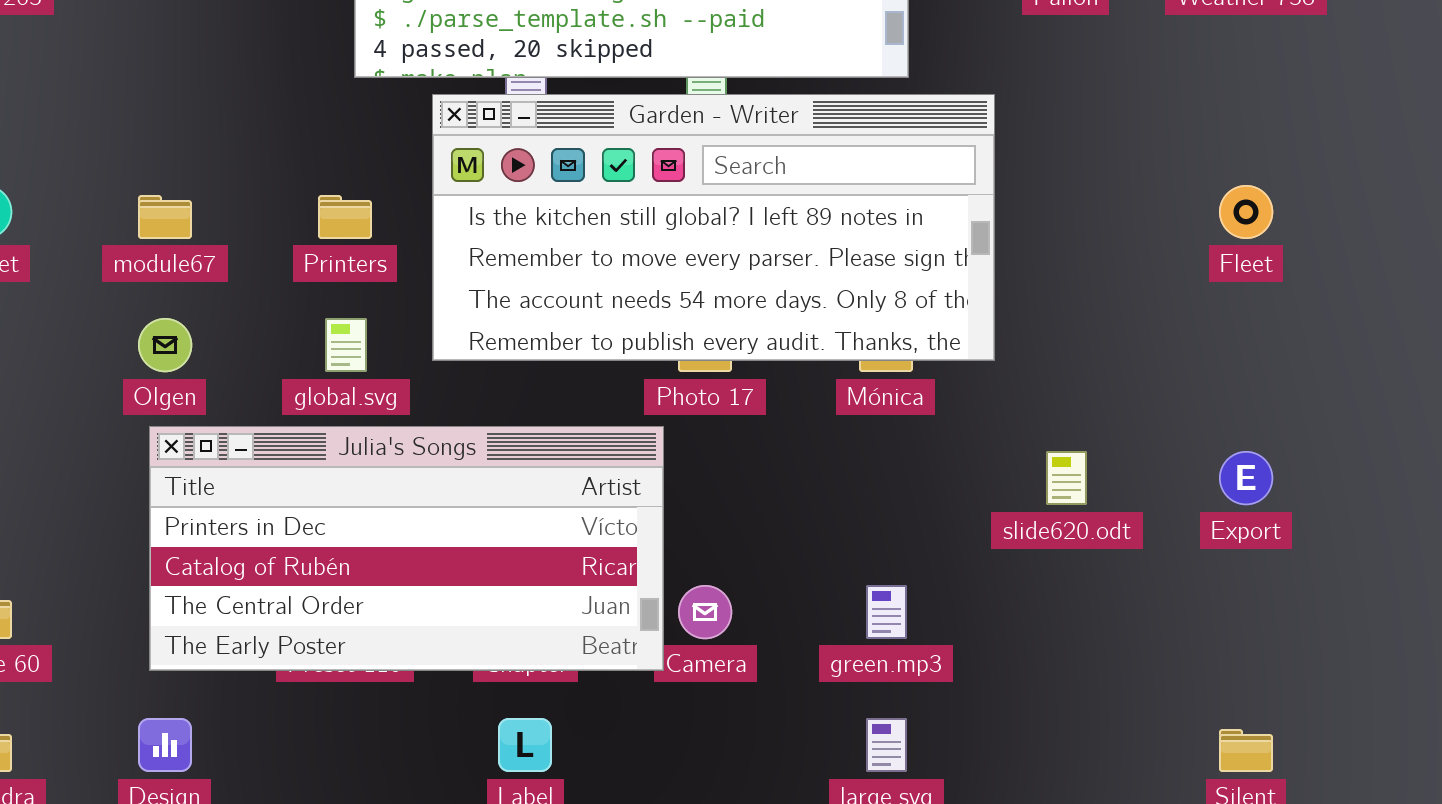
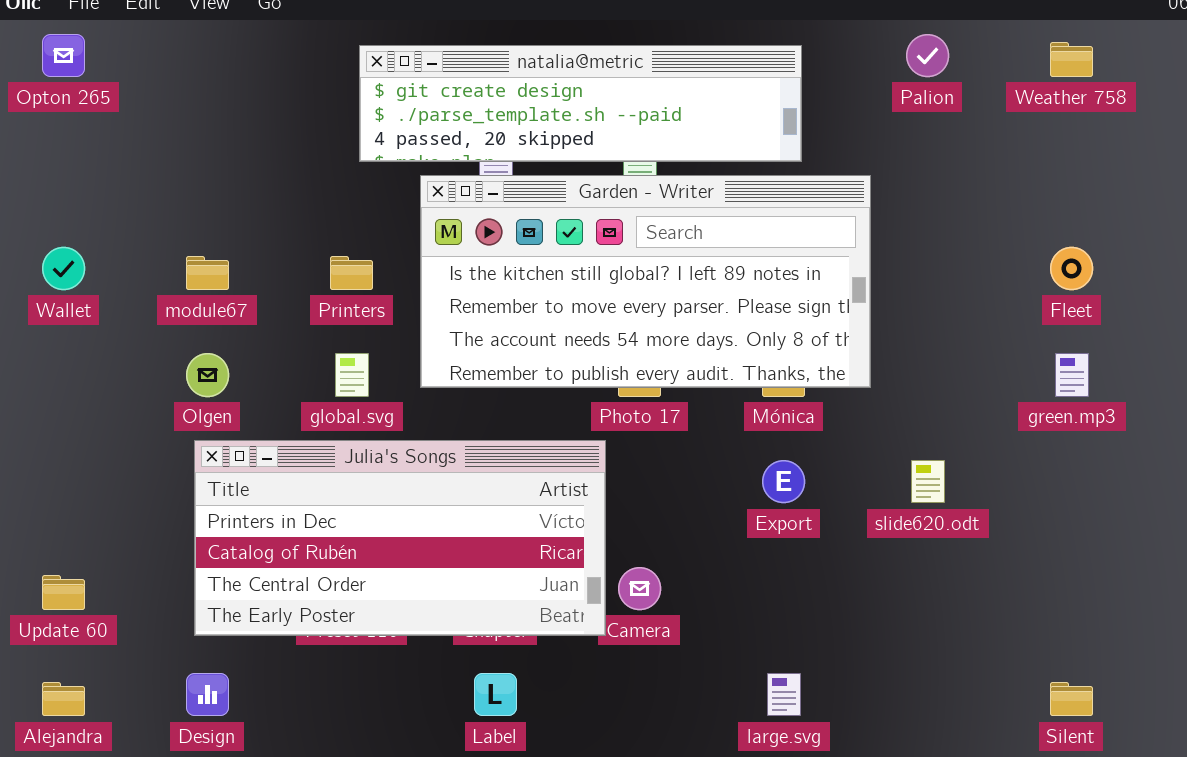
Export: [1219,451,1273,505] -> [762,460,805,503], moved
green.mp3: [866,585,907,639] -> [1055,353,1089,397], moved

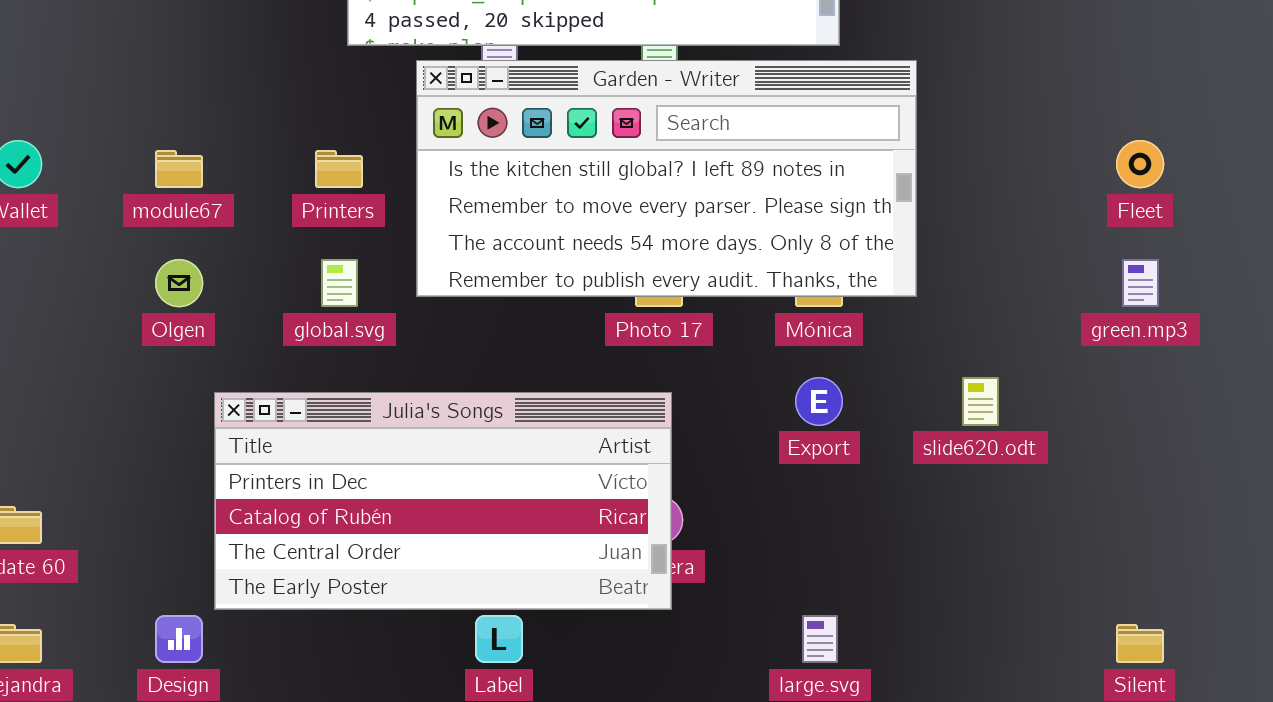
Julia's Songs: [194,440,606,636] -> [214,392,672,610], moved

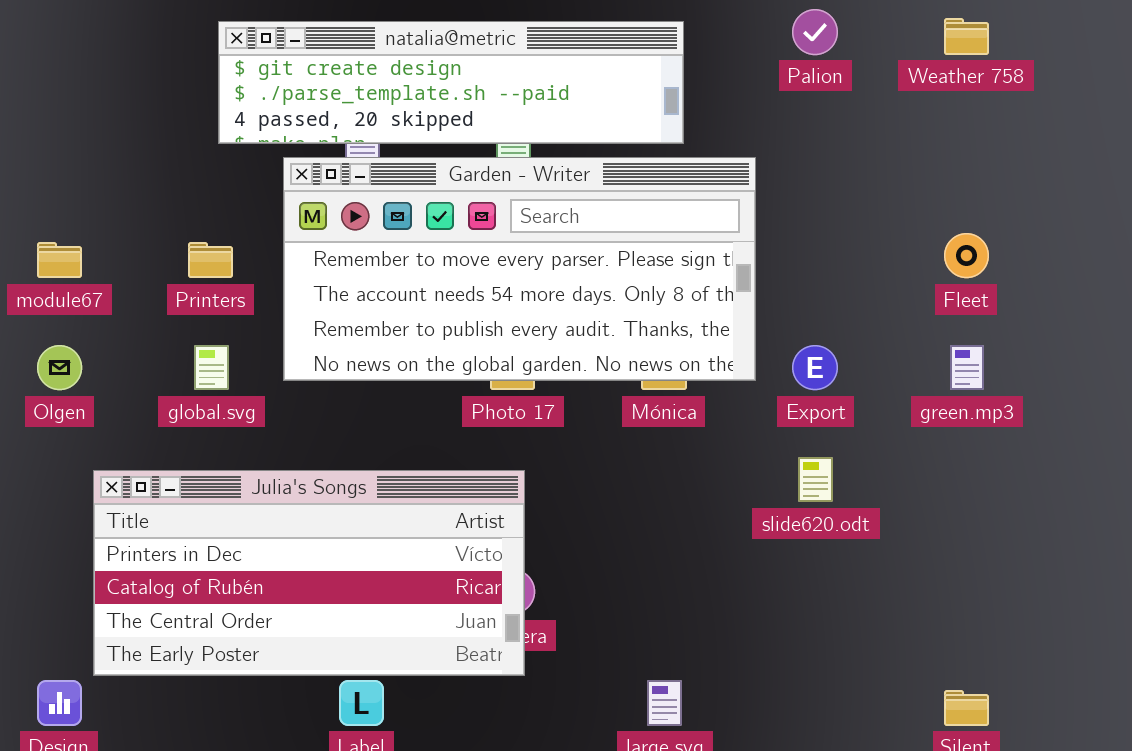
Garden - Writer: [416,60,917,297] -> [283,157,756,381], scrolled down 1 row
Export: [795,377,843,426] -> [792,345,838,390], moved

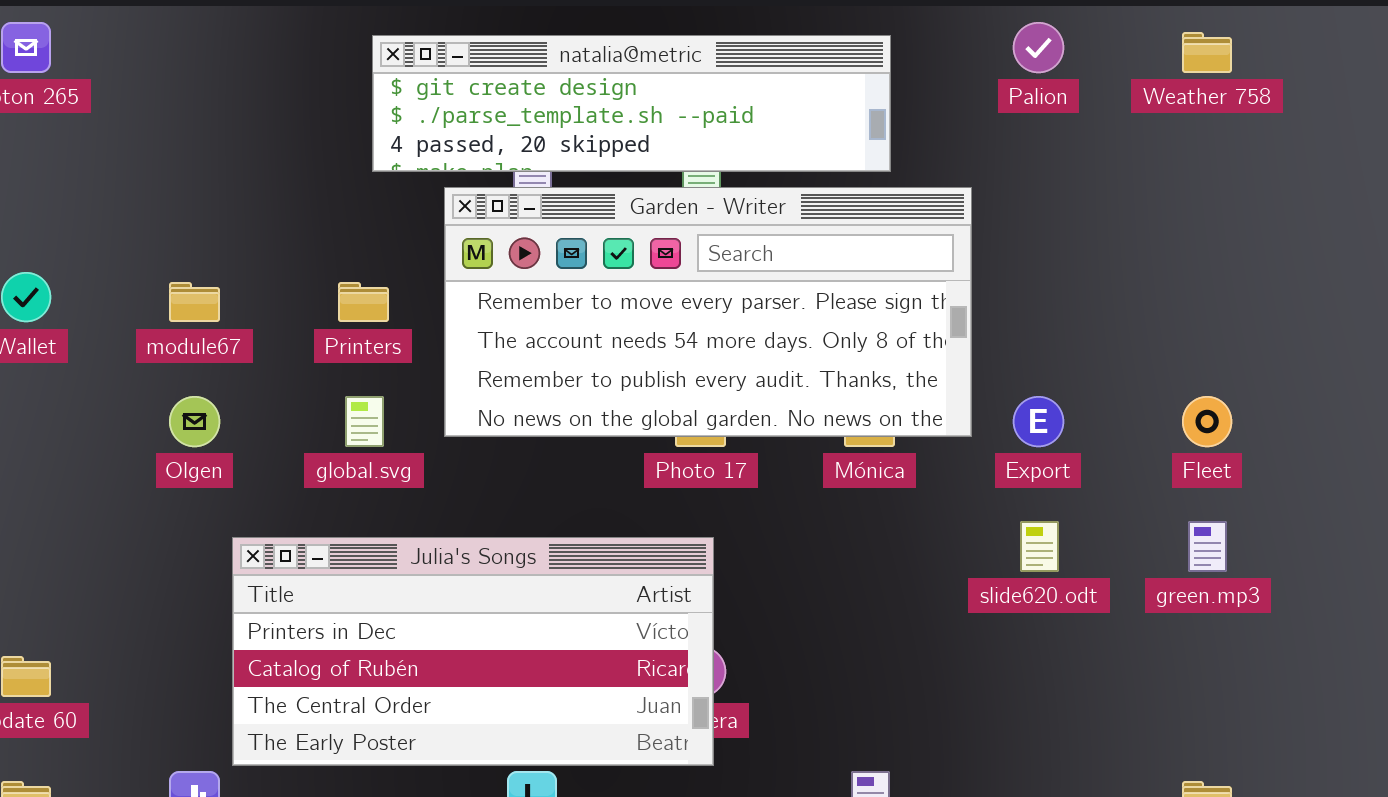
Fleet: [944,233,989,278] -> [1182,396,1232,447], moved
green.mp3: [950,345,984,390] -> [1188,521,1227,572], moved

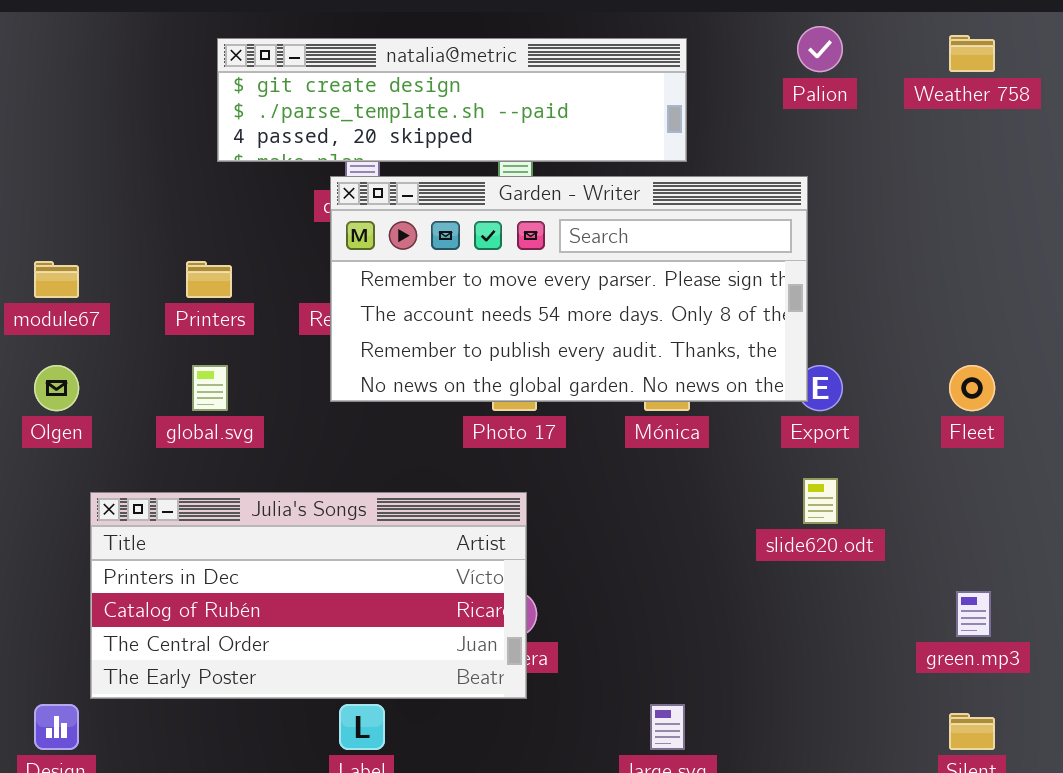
Garden - Writer: [444,187,972,437] -> [330,176,808,402], moved
green.mp3: [1188,521,1227,572] -> [956,591,991,637], moved

